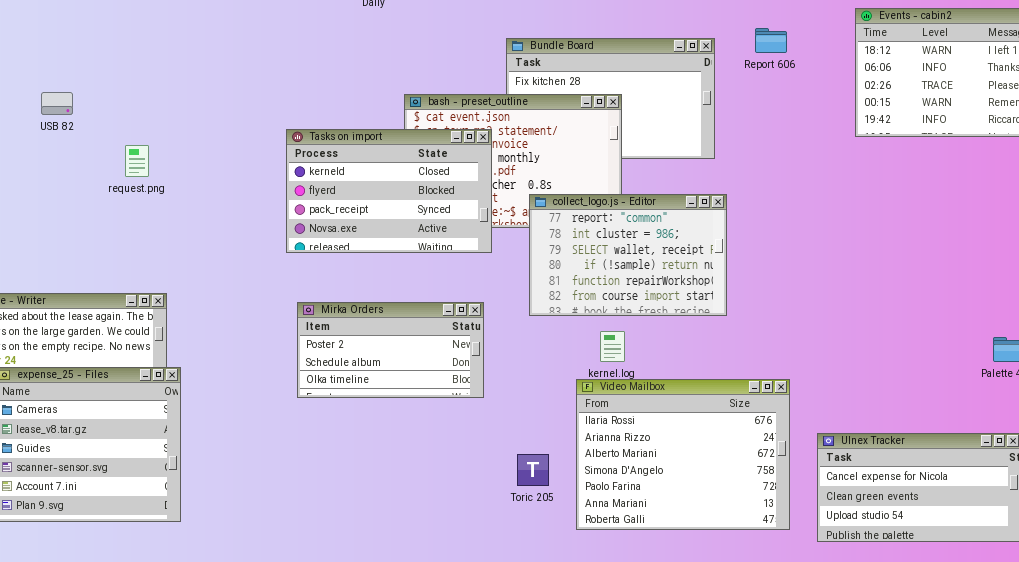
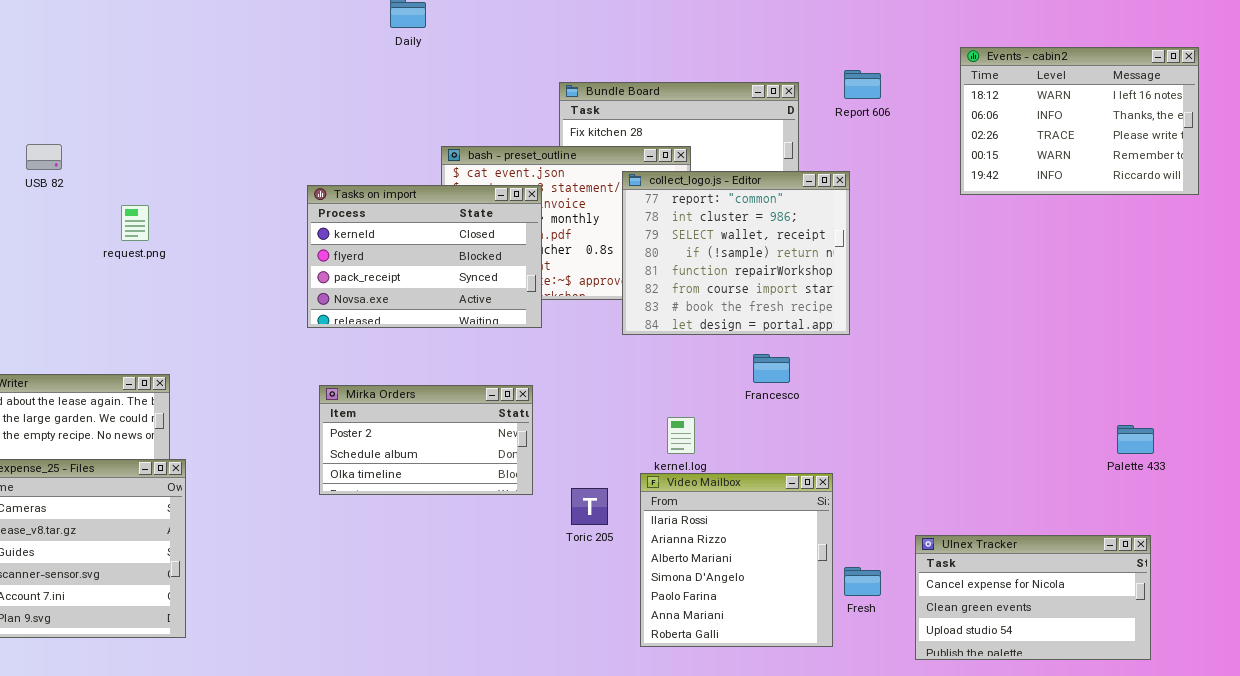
collect_logo.js - Editor: [529,194,727,316] -> [622,171,850,335], moved, resized
Video Mailbox: [576,379,790,530] -> [640,473,833,647], resized
Toric 205: [517,454,549,486] -> [571,488,608,525], moved

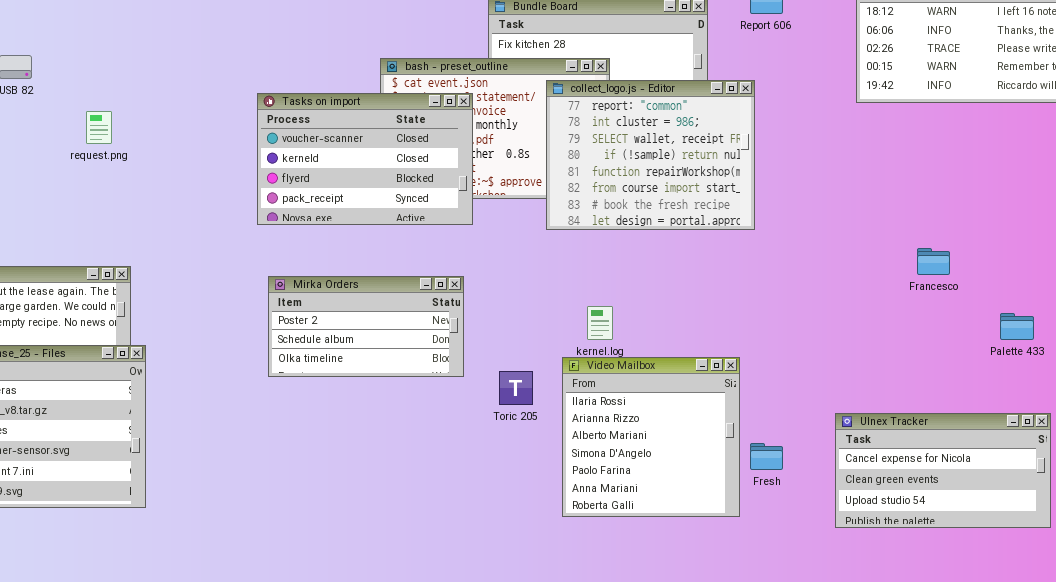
Tasks on import: [307,185,542,328] -> [257,93,473,225], scrolled up 1 row
Francesco: [753,354,790,383] -> [917,248,950,275], moved
Ulnex Tracker: [915,535,1151,660] -> [835,413,1051,528], moved

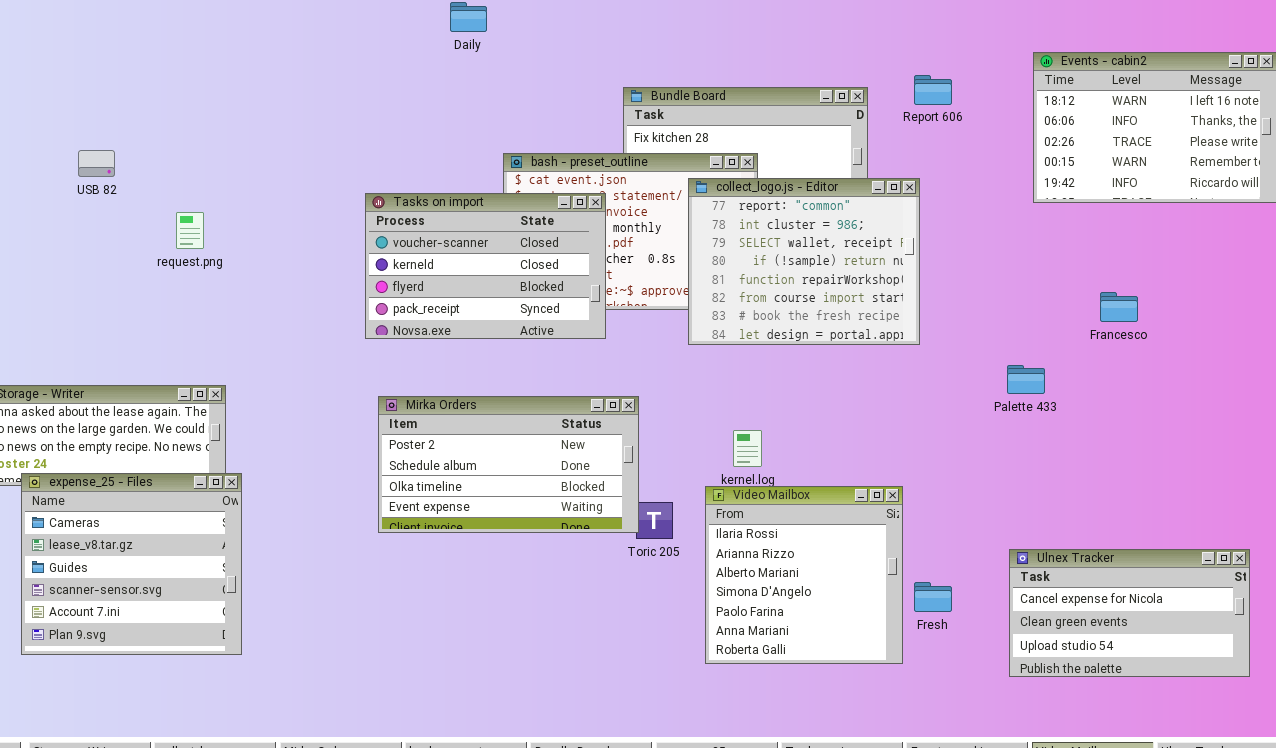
Francesco: [917,248,950,275] -> [1100,292,1138,322], moved
Mirka Orders: [268,276,464,377] -> [378,396,639,533], resized
Palette 433: [1000,313,1034,340] -> [1007,365,1045,394], moved

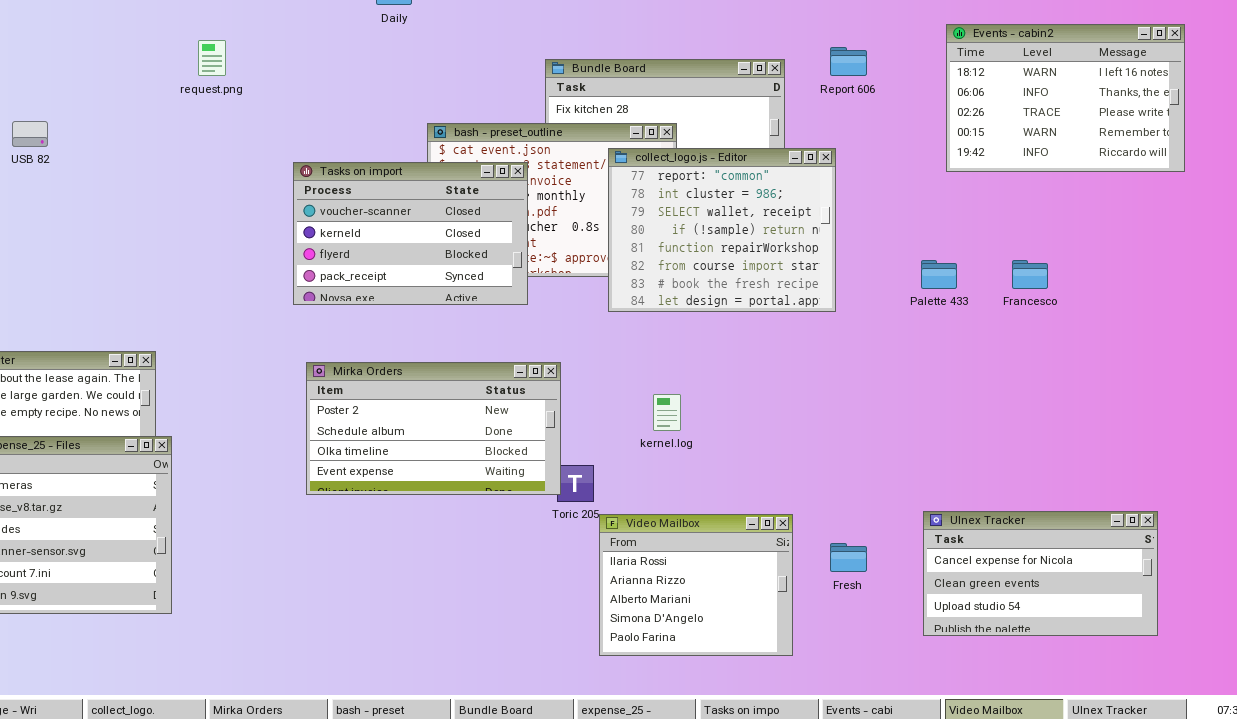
request.png: [176,212,204,249] -> [198,40,226,76], moved
Palette 433: [1007,365,1045,394] -> [921,260,957,289], moved
Video Mailbox: [705,486,903,664] -> [599,514,793,656], moved, resized

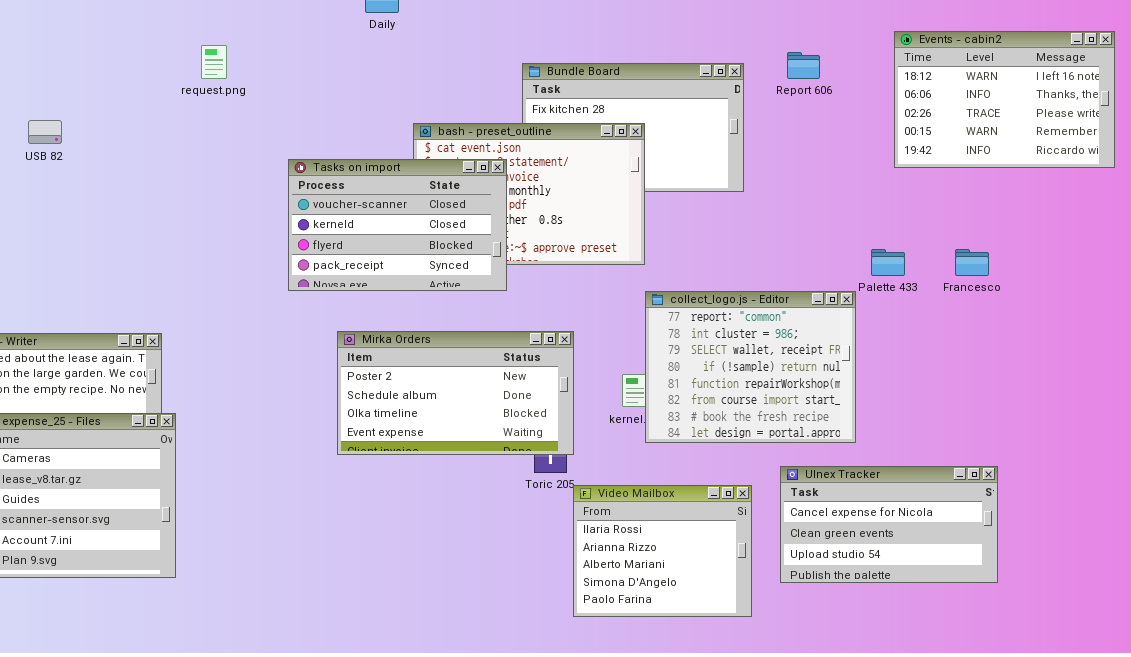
collect_logo.js - Editor: [608,148,836,312] -> [645,291,856,443], moved
Mirka Orders: [306,362,561,495] -> [337,331,574,455], moved
Ulnex Tracker: [923,511,1158,636] -> [780,466,998,583], moved

